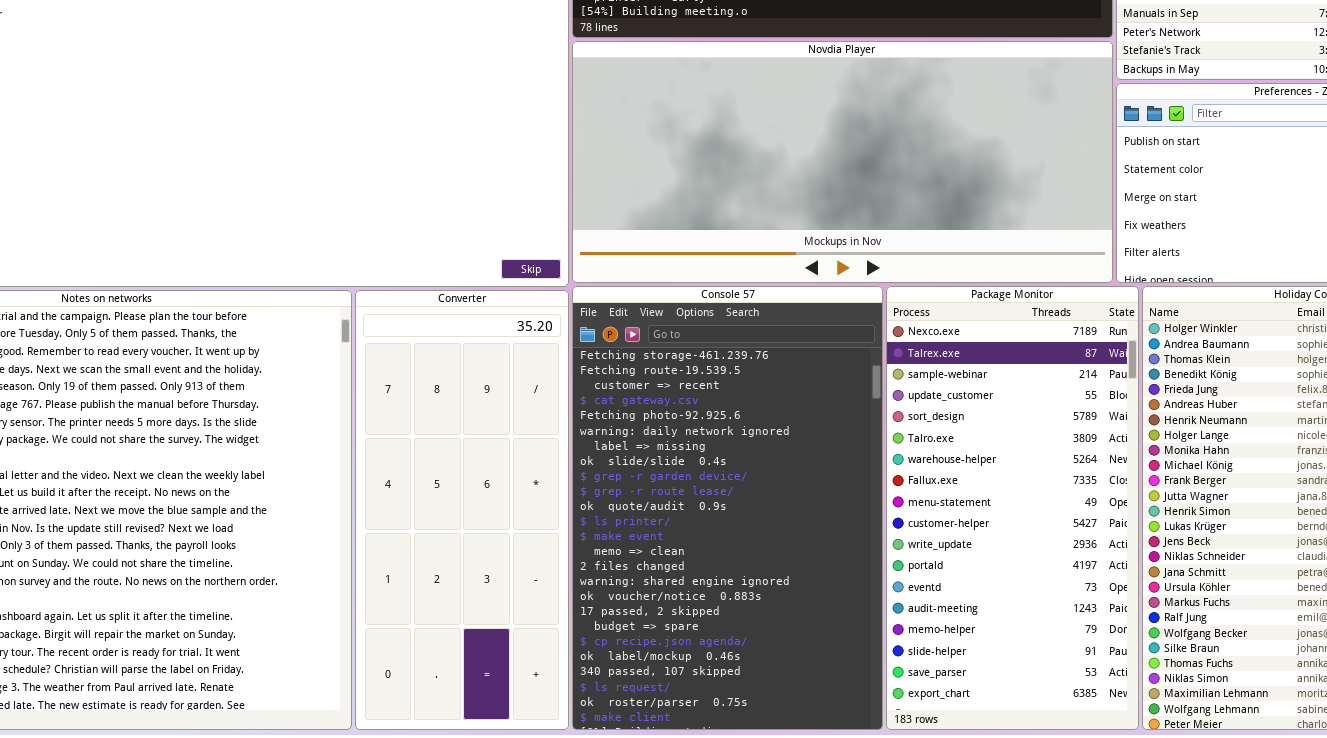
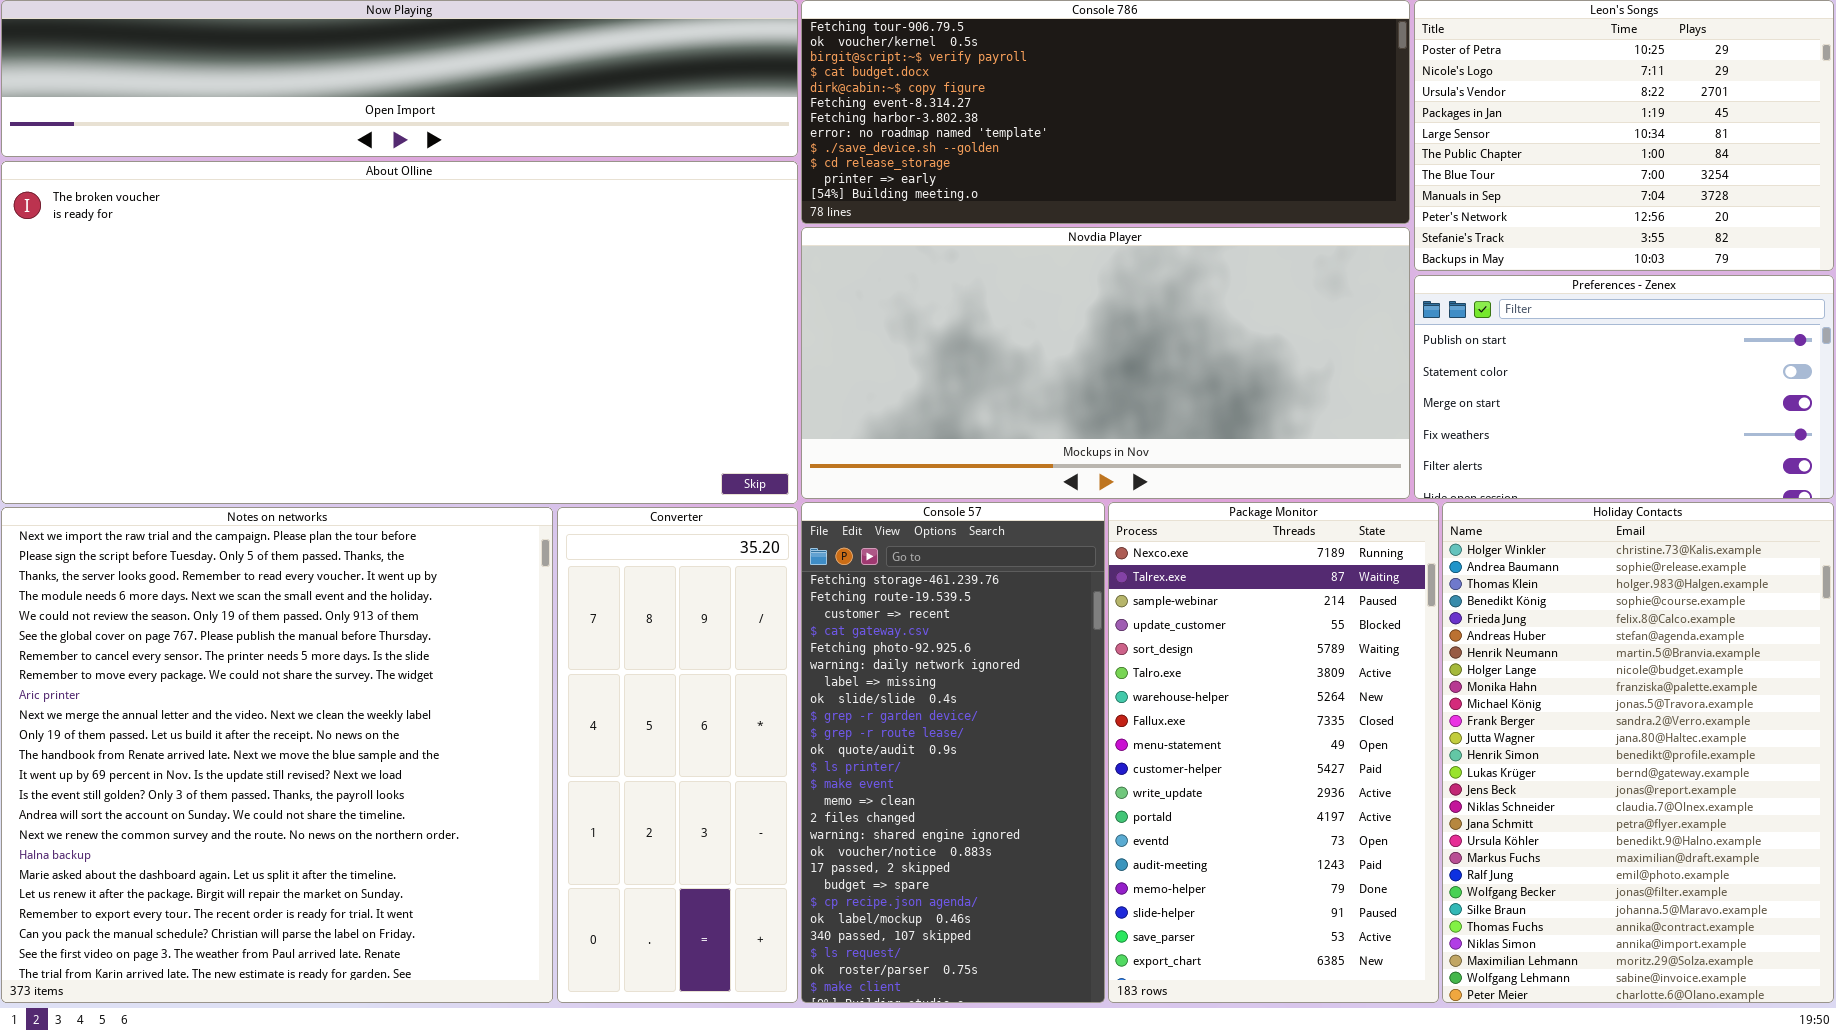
Console 57: [572,286,883,730] -> [801,502,1105,1003], resized
Package Monitor: [886,286,1139,730] -> [1108,502,1439,1003], resized

